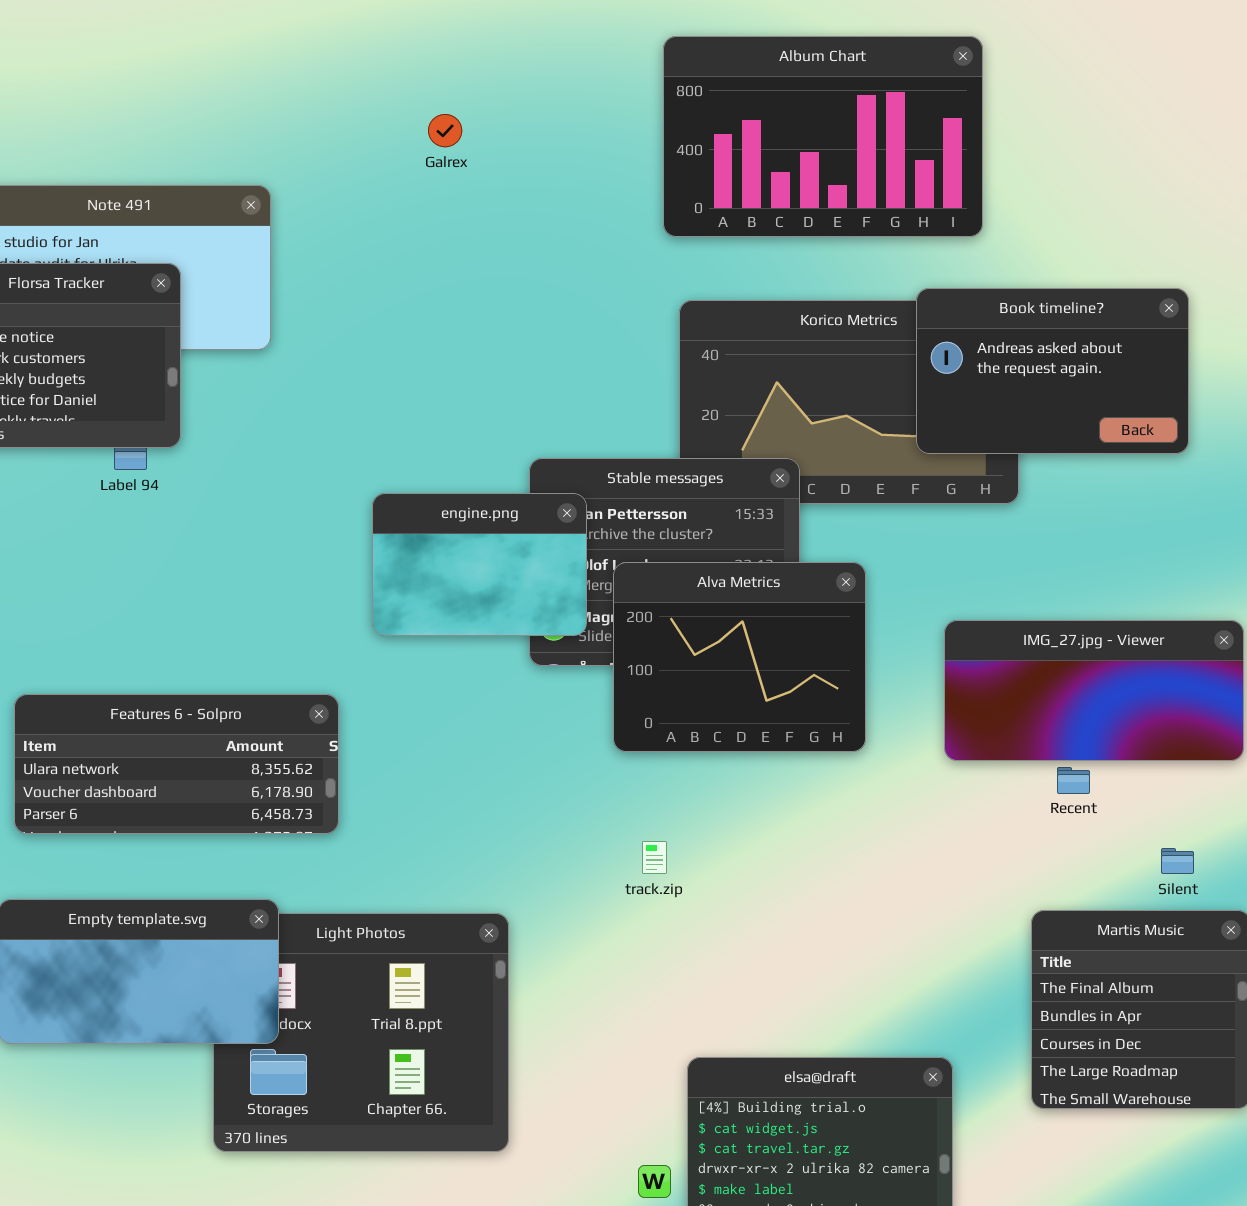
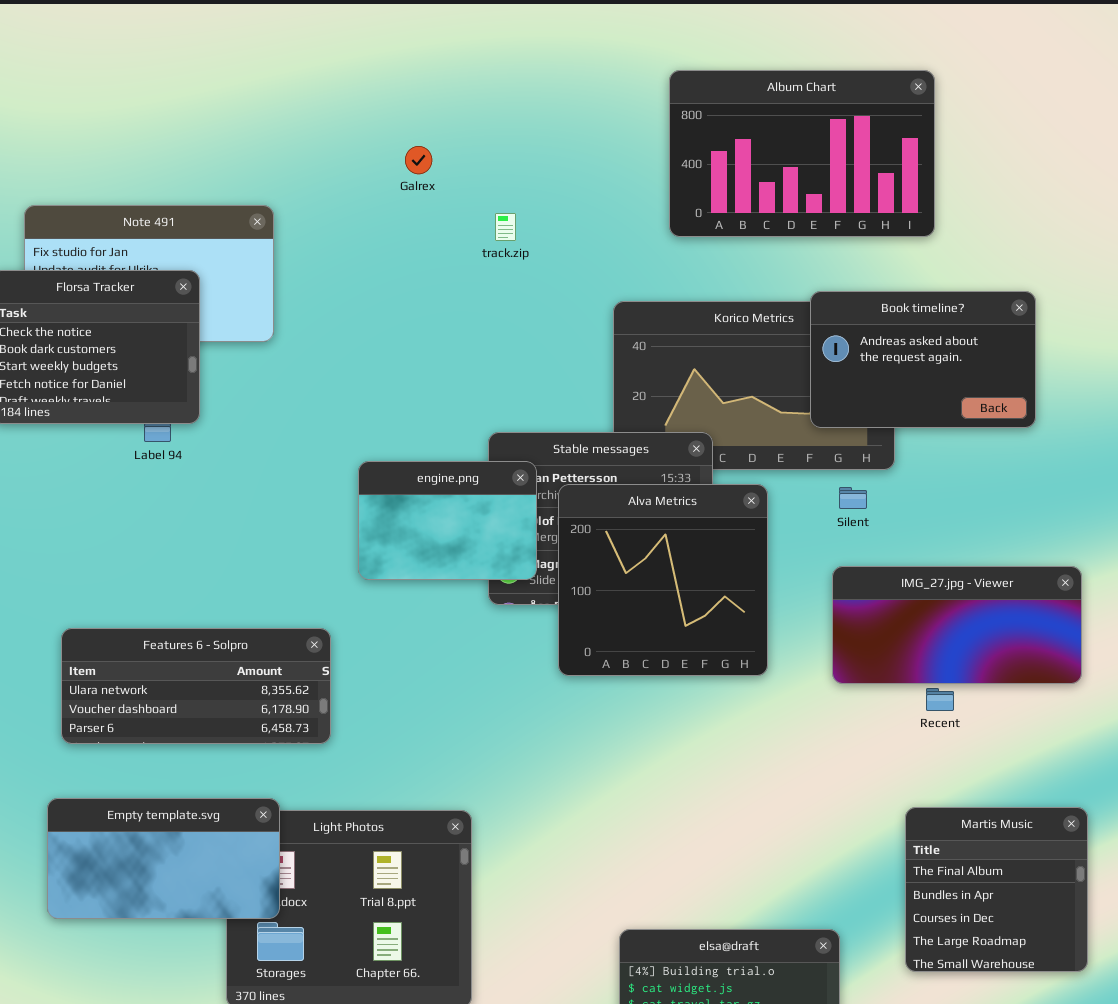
Album Chart: [663,36,983,237] -> [669,70,935,237], moved
Alva Metrics: [613,562,866,752] -> [558,484,768,676], resized
track.zip: [642,841,667,874] -> [495,213,516,241], moved
Silent: [1161,848,1194,874] -> [839,487,867,509], moved

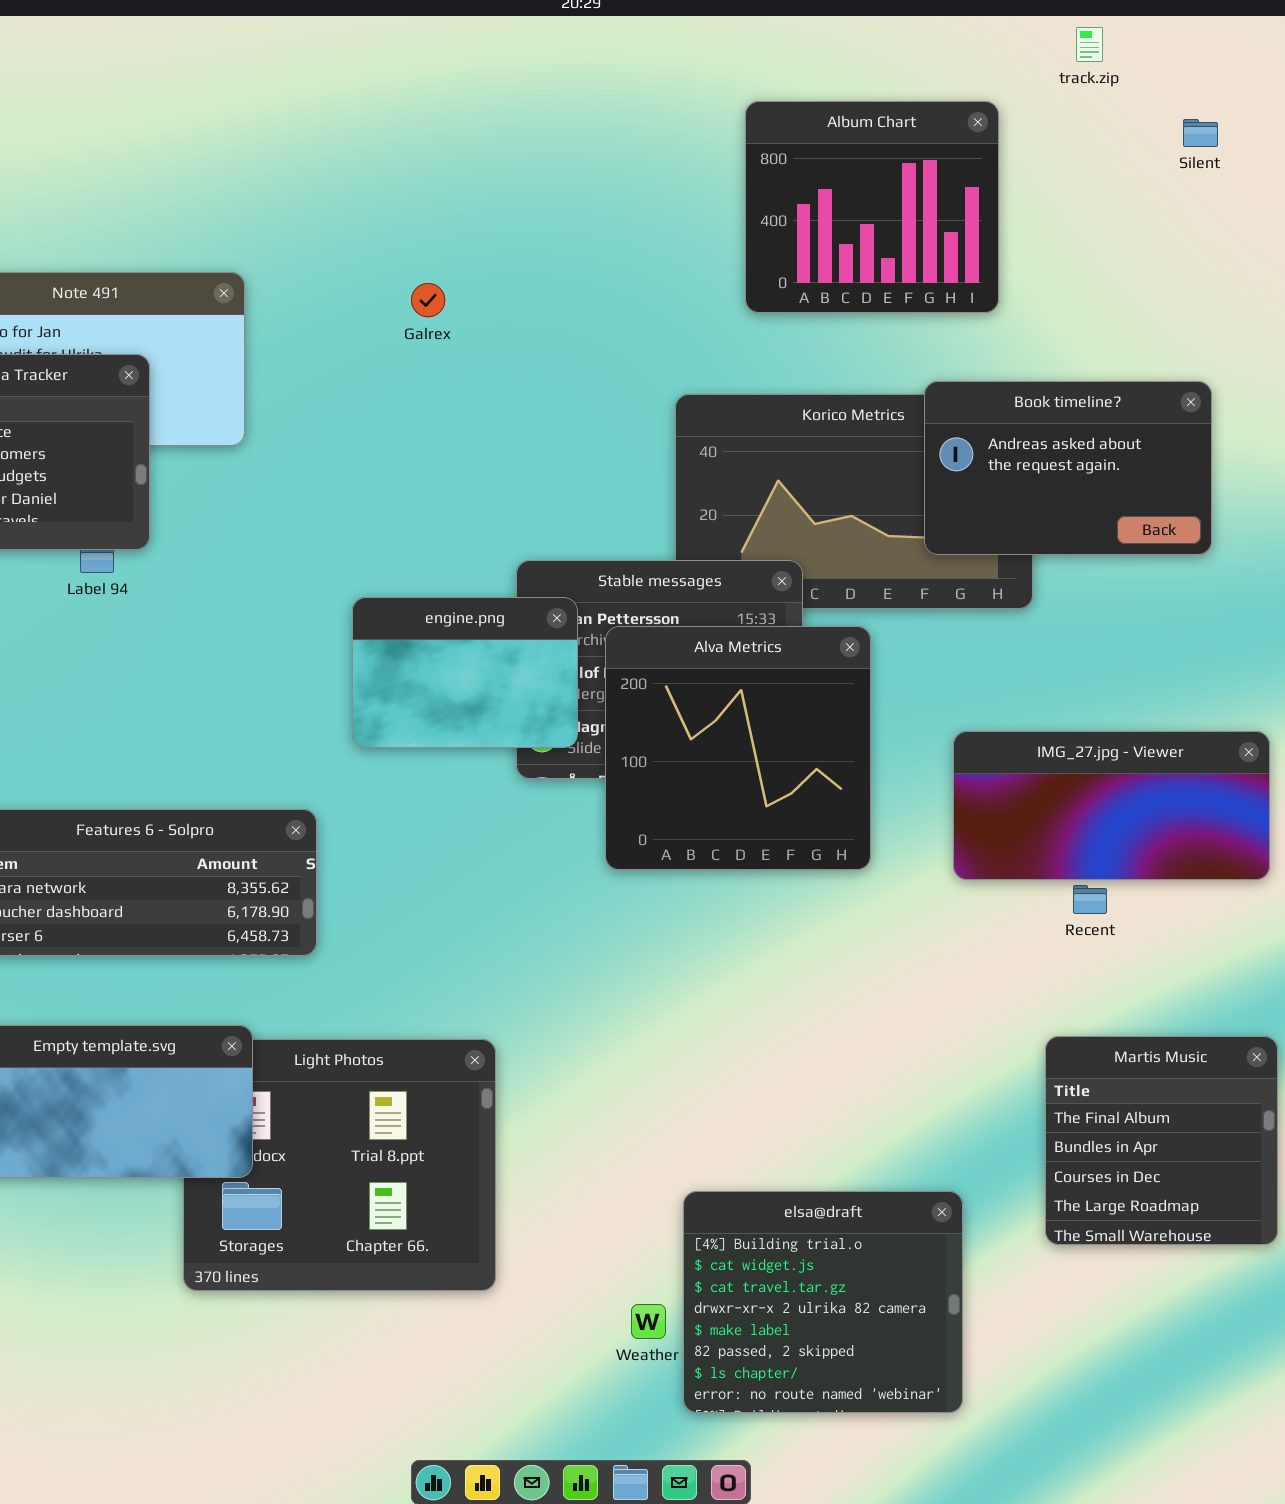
Album Chart: [669,70,935,237] -> [745,101,999,313], resized
Galrex: [405,146,432,174] -> [411,283,445,317], moved
track.zip: [495,213,516,241] -> [1076,27,1103,62], moved
Silent: [839,487,867,509] -> [1183,119,1218,147], moved

